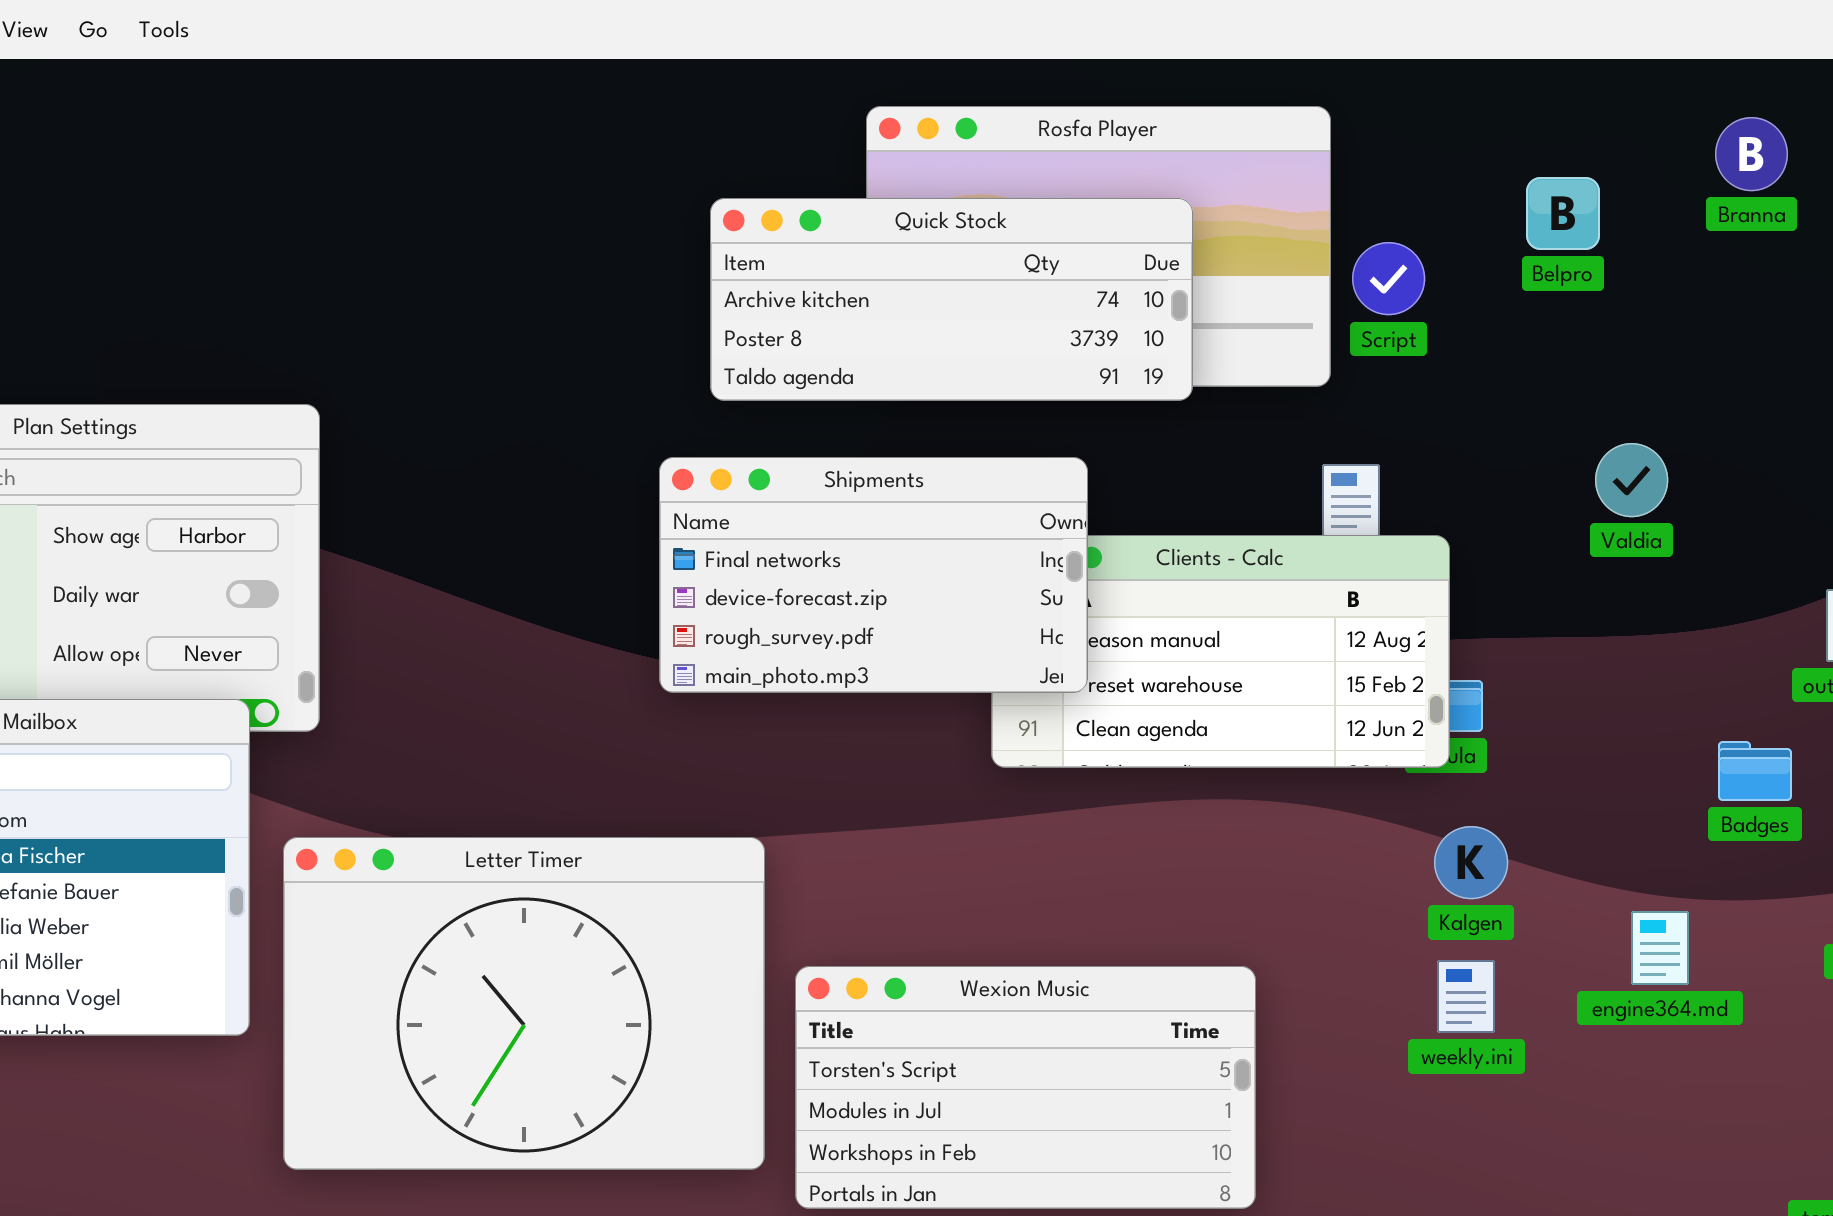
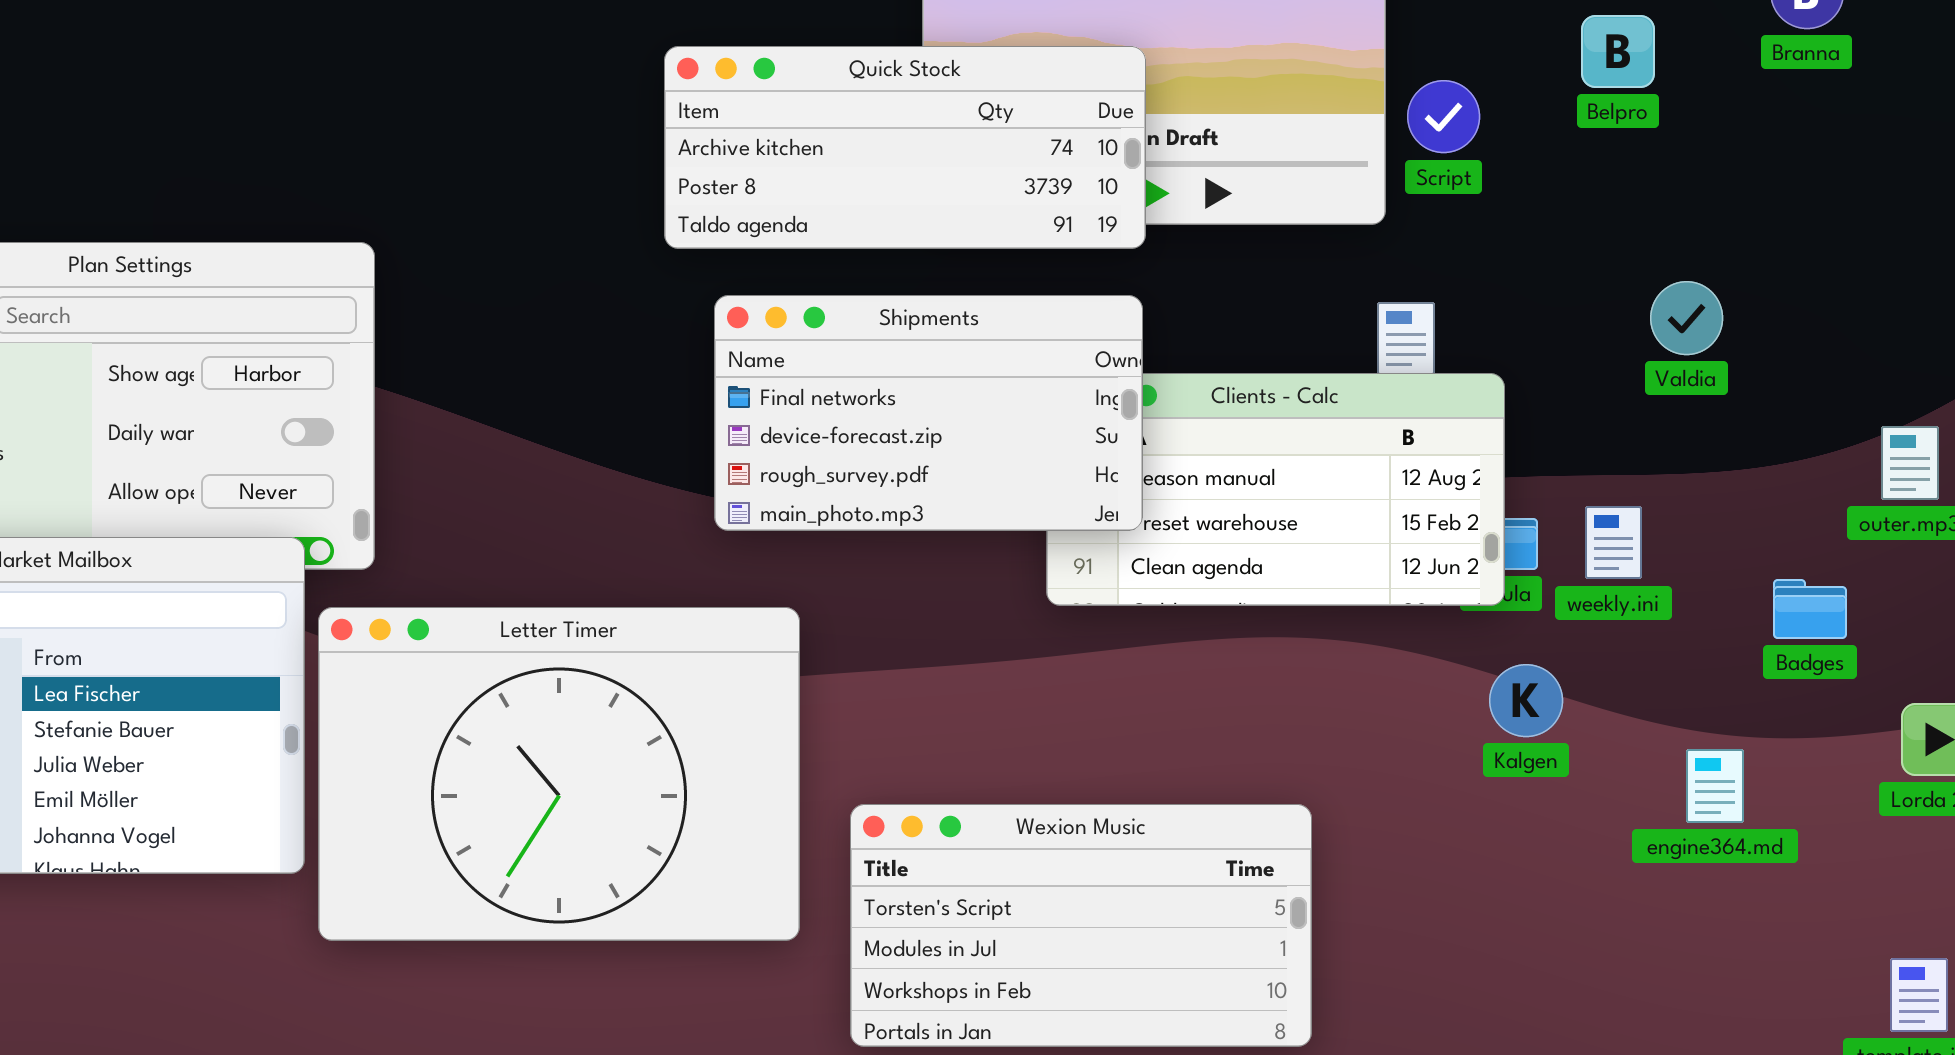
Quick Stock: [710,198,1193,401] -> [664,46,1146,249], moved
Letter Timer: [283,837,765,1170] -> [318,607,800,941], moved
weekly.ini: [1437,960,1495,1033] -> [1585,506,1642,579], moved

